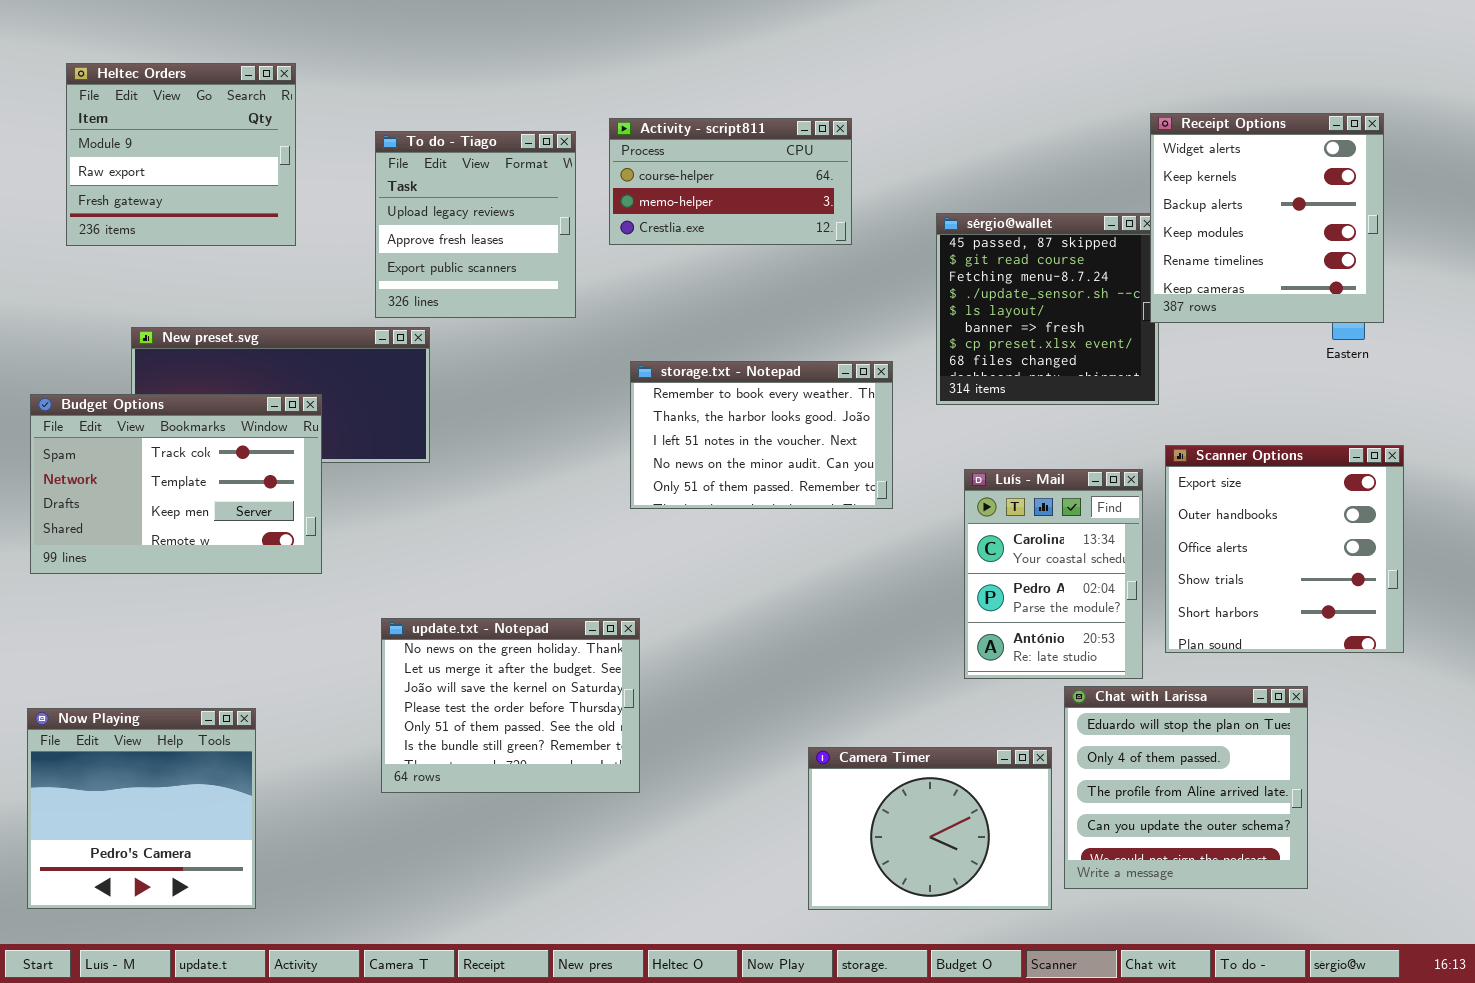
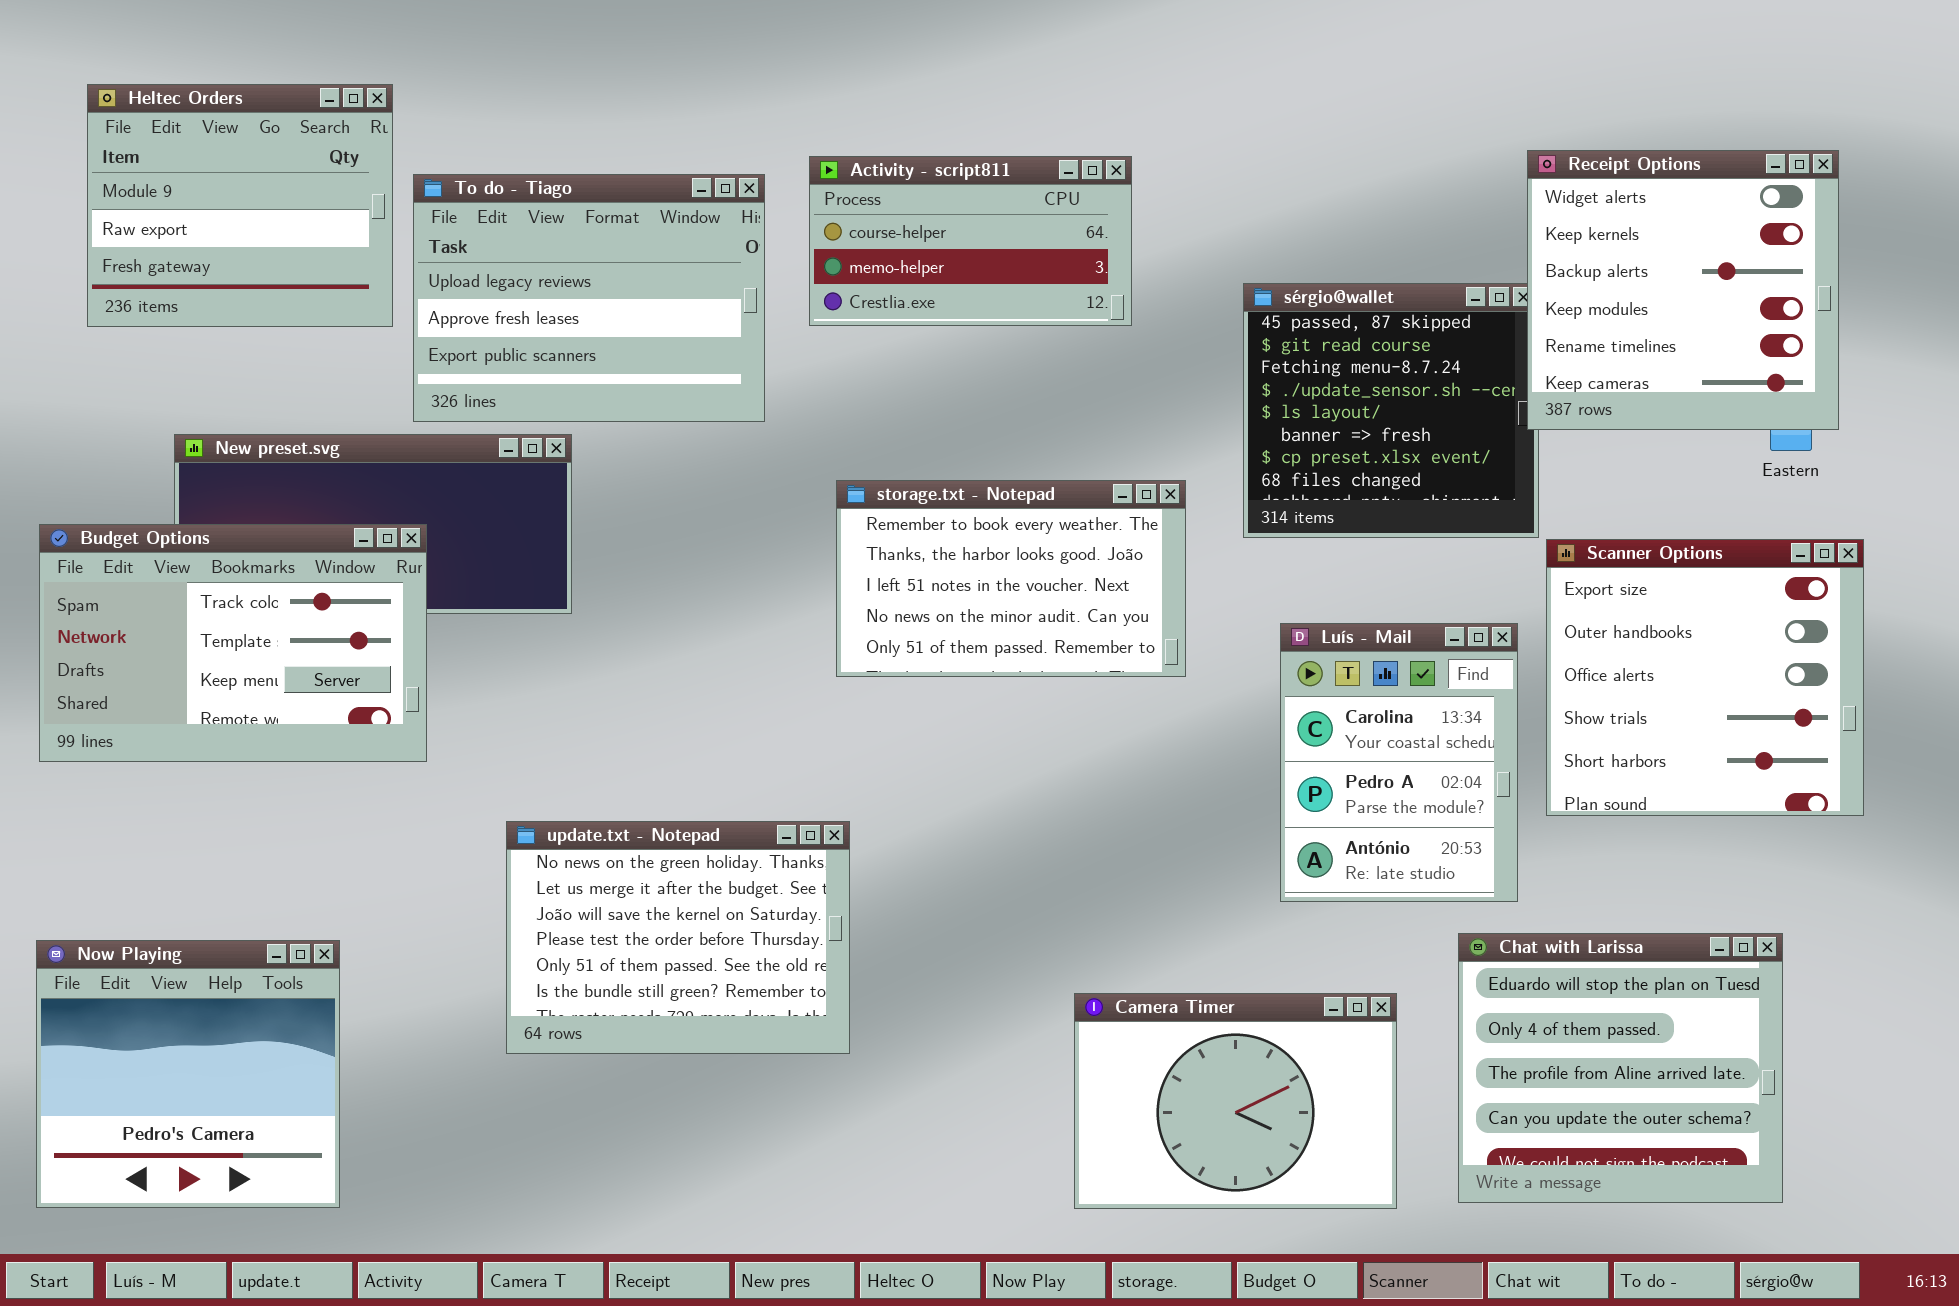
To do - Tiago: [375,131,576,318] -> [413,174,765,422], resized
Scanner Options: [1165,445,1404,653] -> [1546,539,1864,816], moved
Chat with Larissa: [1064,686,1308,889] -> [1458,933,1783,1203], moved

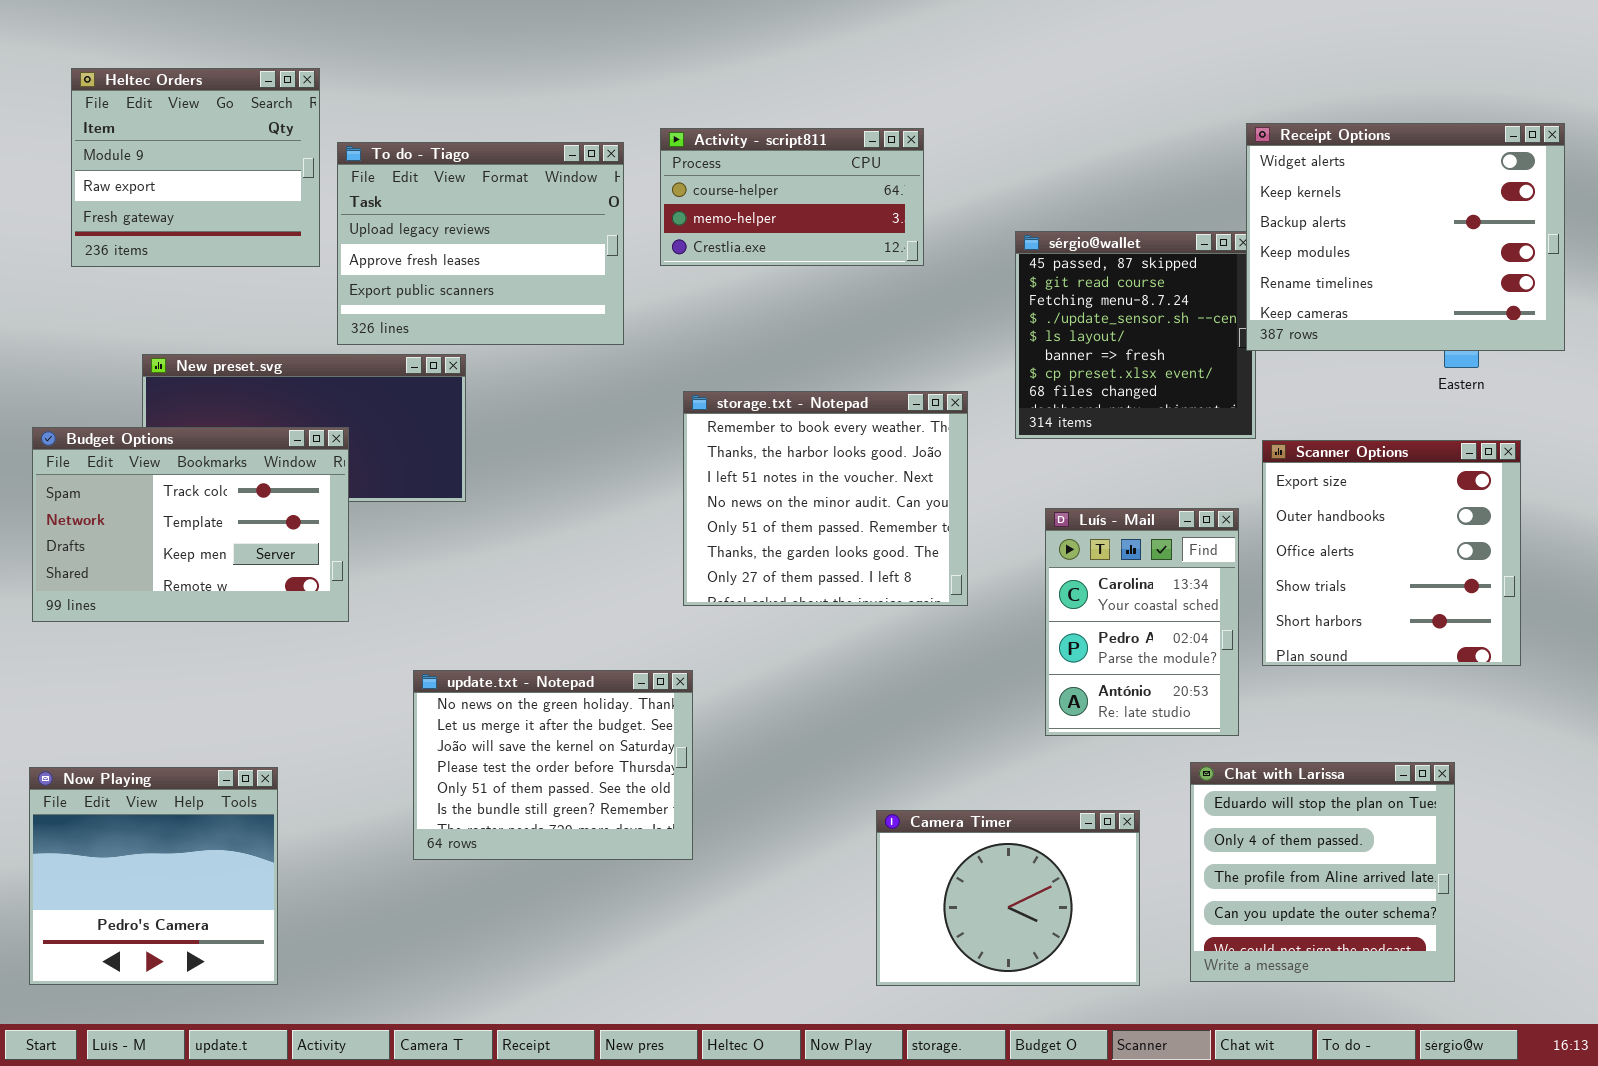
Receipt Options: [1527,150,1839,430] -> [1246,123,1565,351], resized
storage.txt - Notepad: [836,480,1186,677] -> [683,391,968,606], resized

